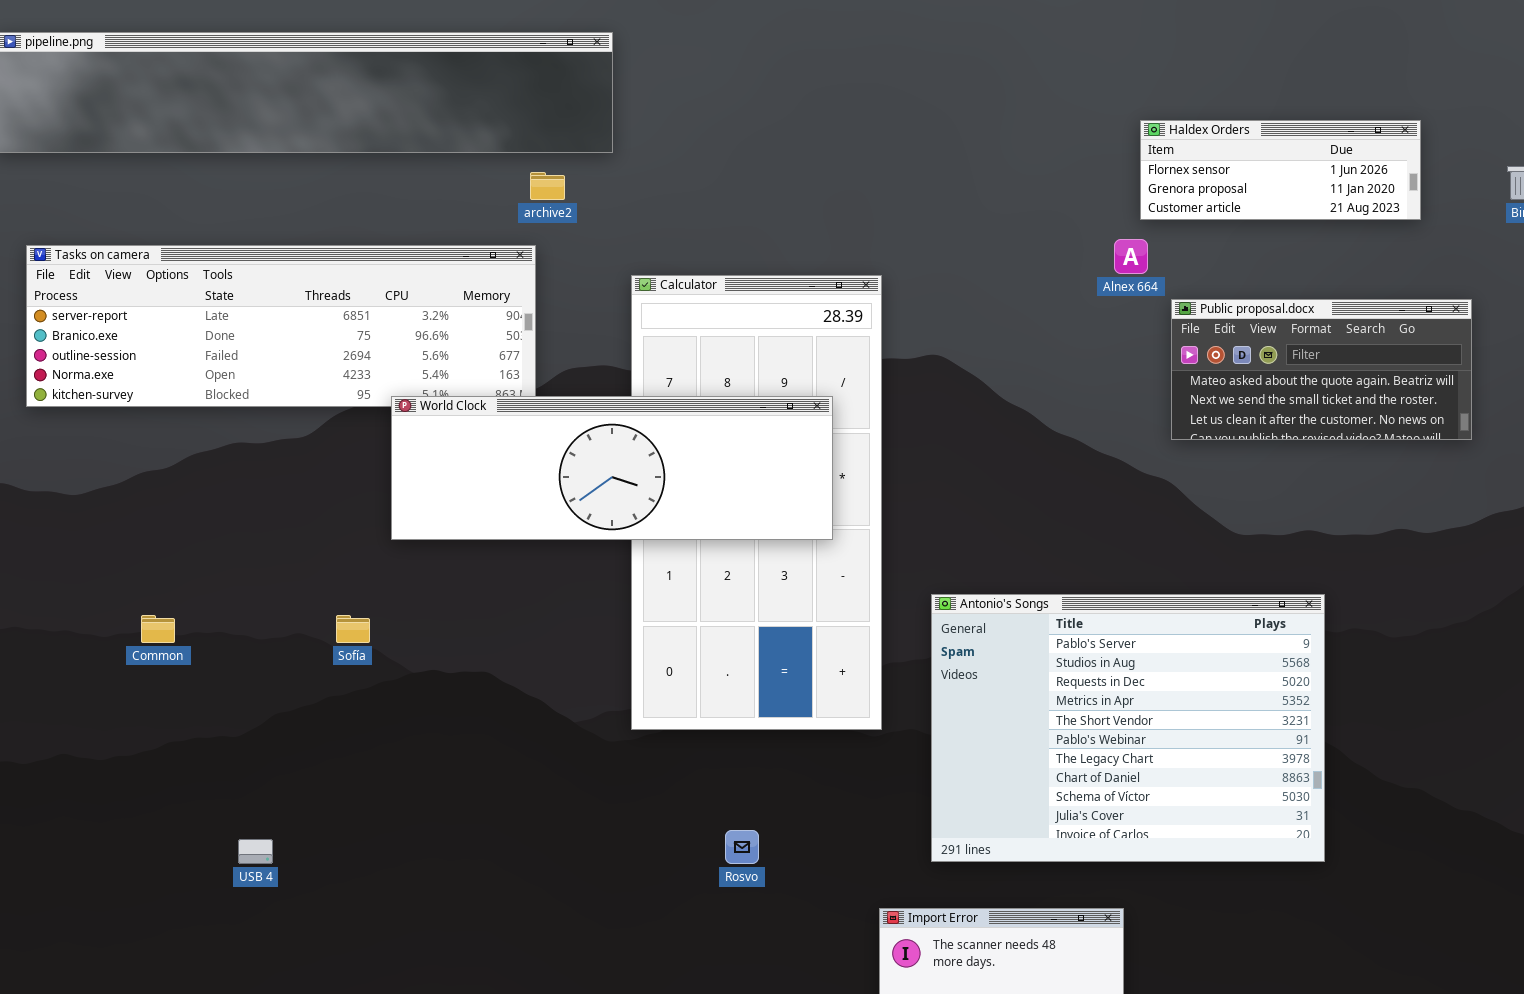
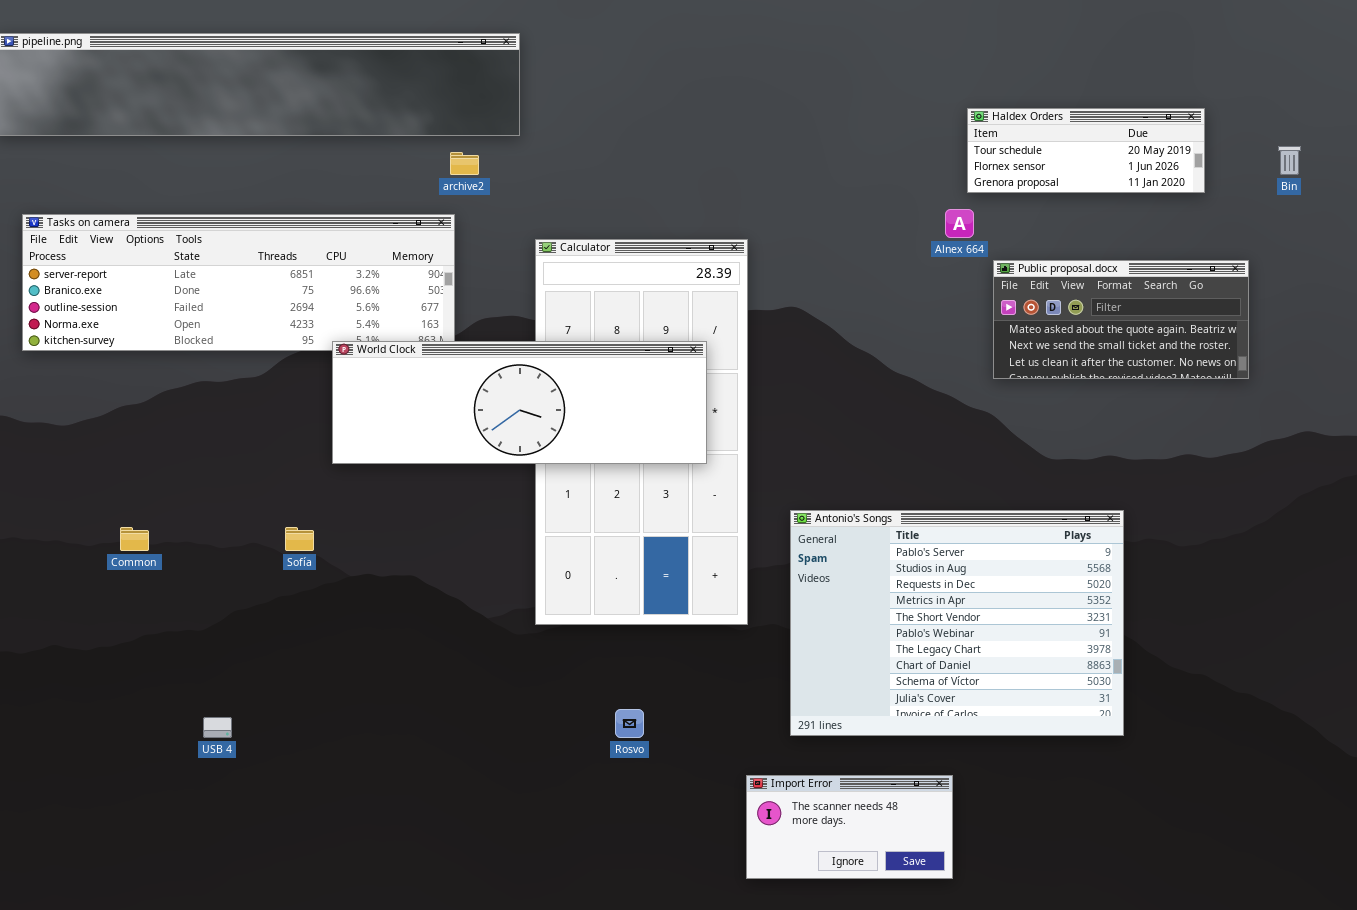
Haldex Orders: [1140,120,1421,220] -> [967,108,1205,193], scrolled up 1 row

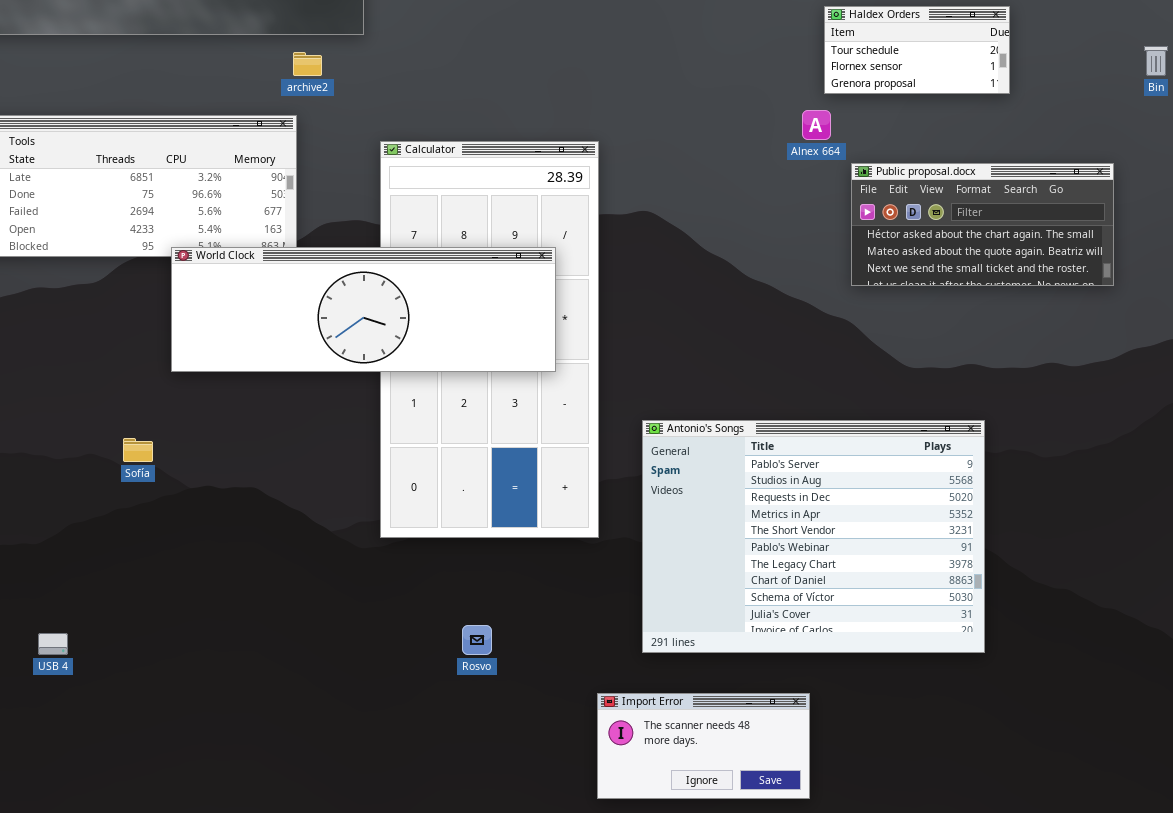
Haldex Orders: [967,108,1205,193] -> [824,6,1010,94], resized
Public proposal.docx: [993,260,1249,379] -> [851,163,1114,286], scrolled up 1 row

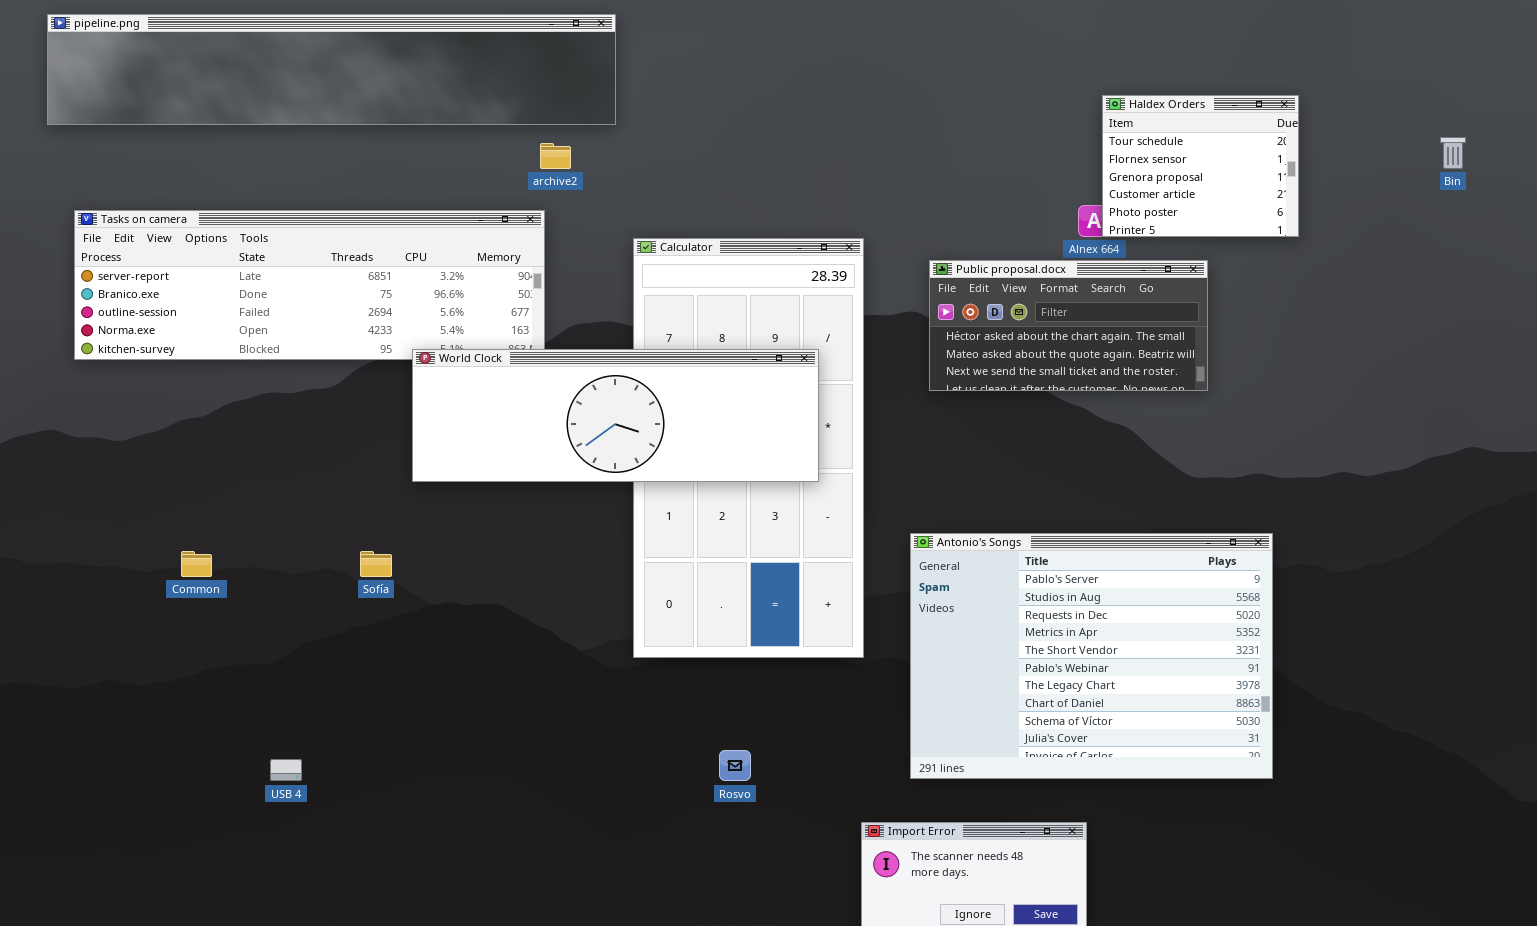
Haldex Orders: [824,6,1010,94] -> [1102,95,1299,237], resized
Public proposal.docx: [851,163,1114,286] -> [929,260,1208,391], moved

